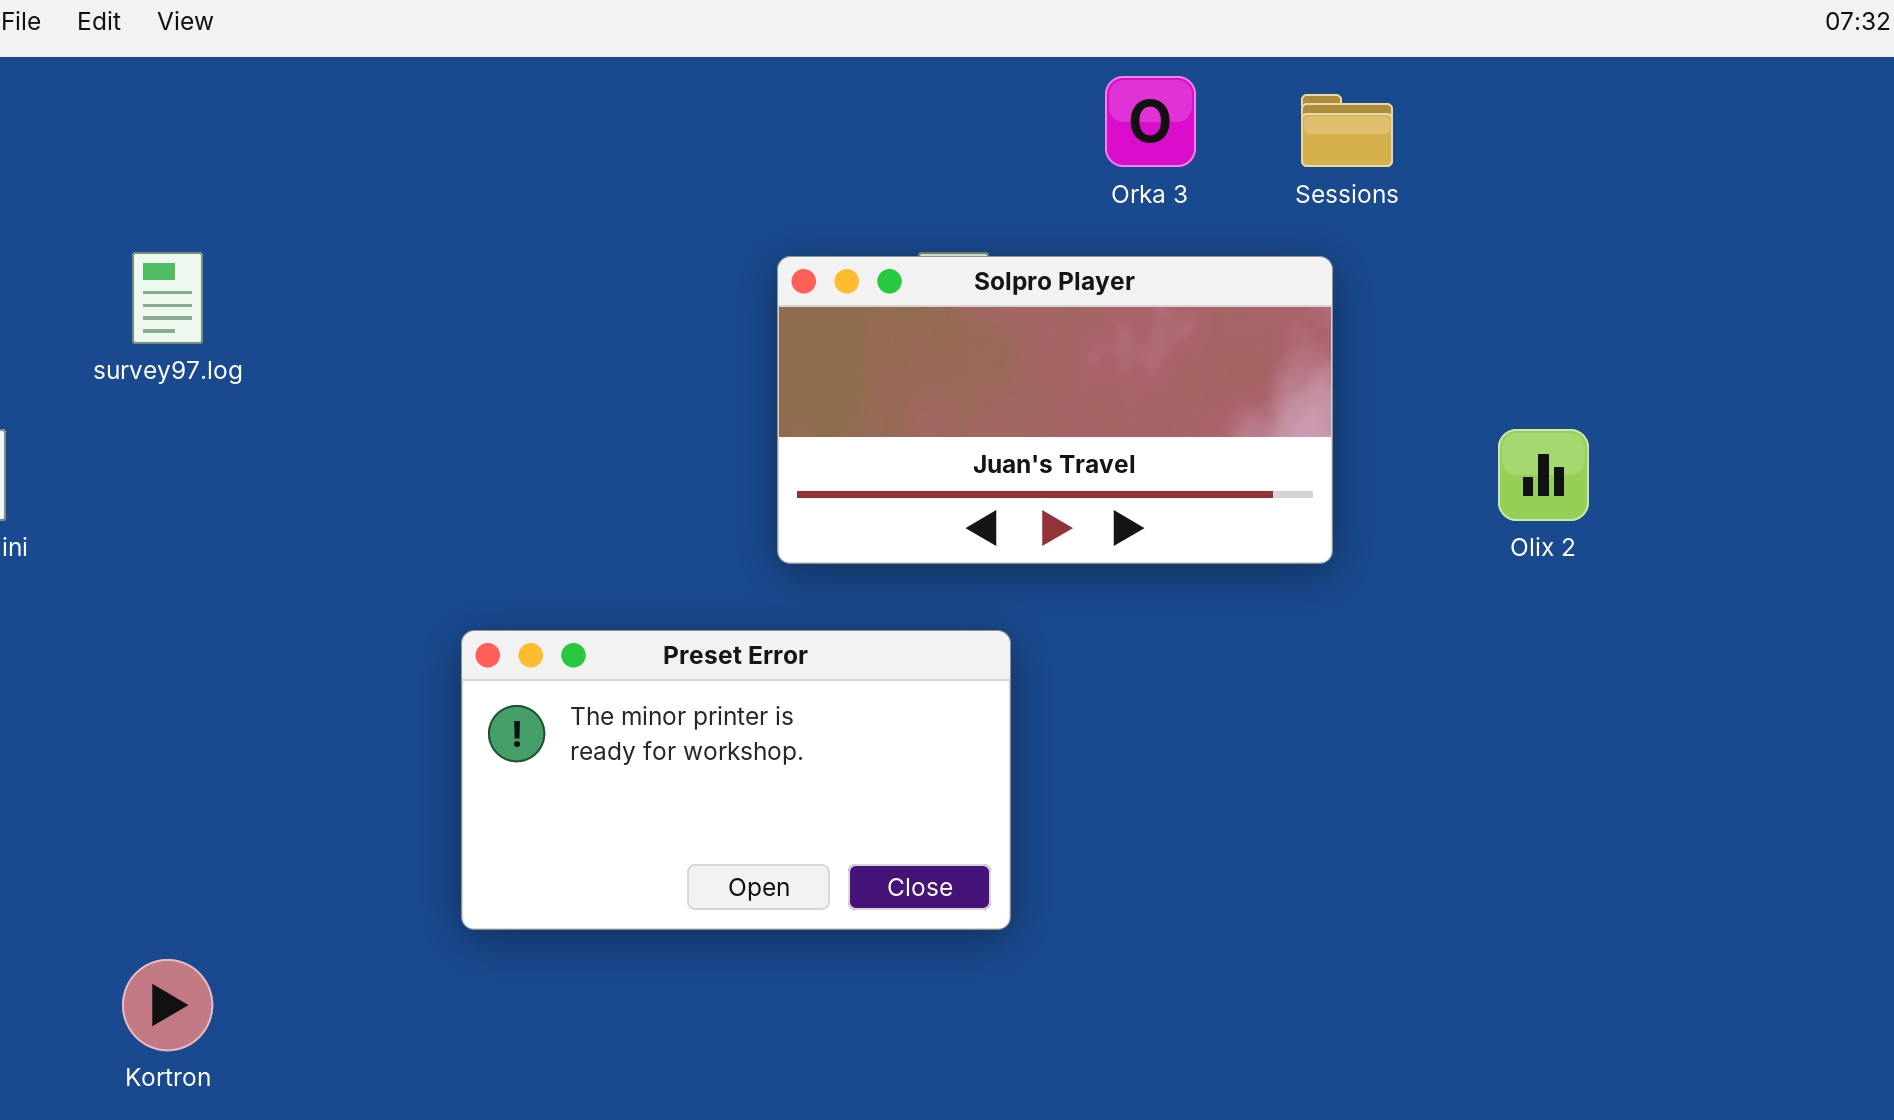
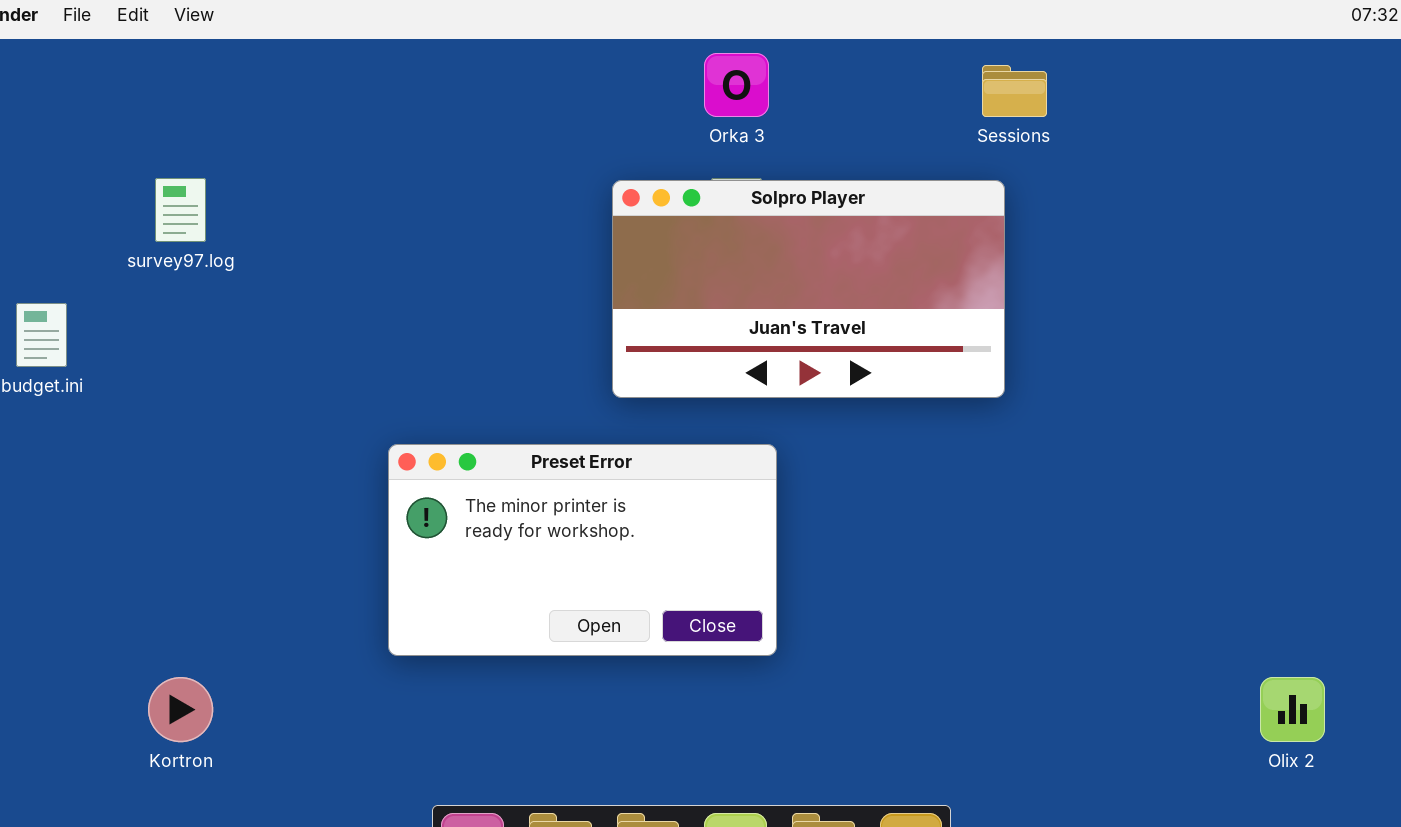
Orka 3: [1105,76,1196,167] -> [704,53,769,117], moved
Olix 2: [1498,429,1589,521] -> [1260,677,1325,742], moved

